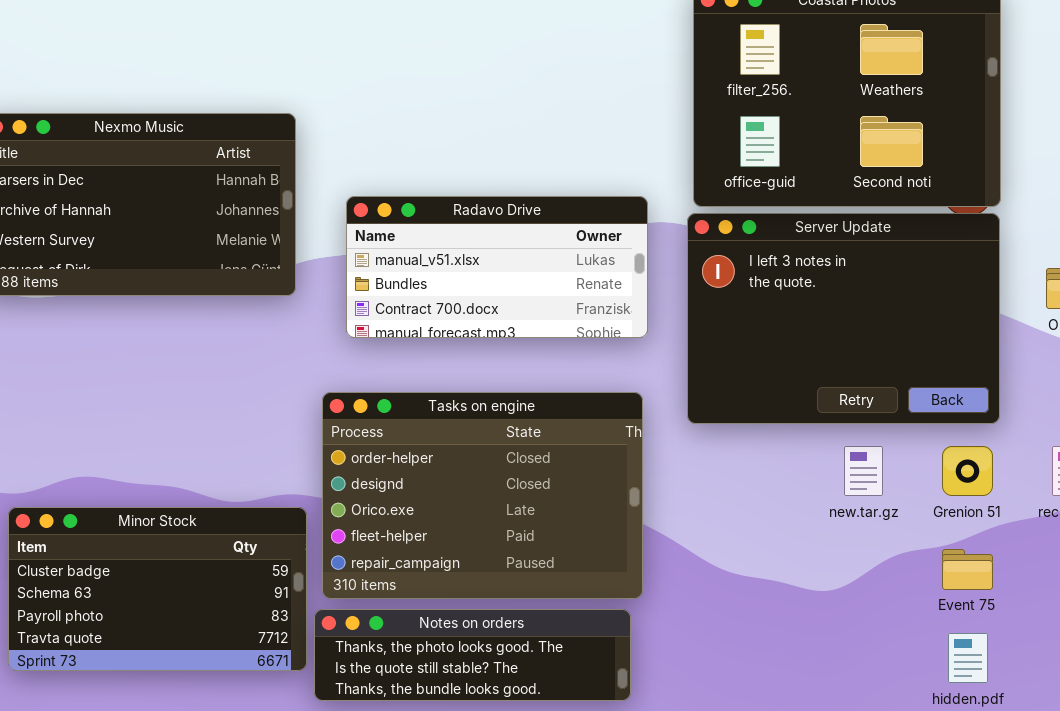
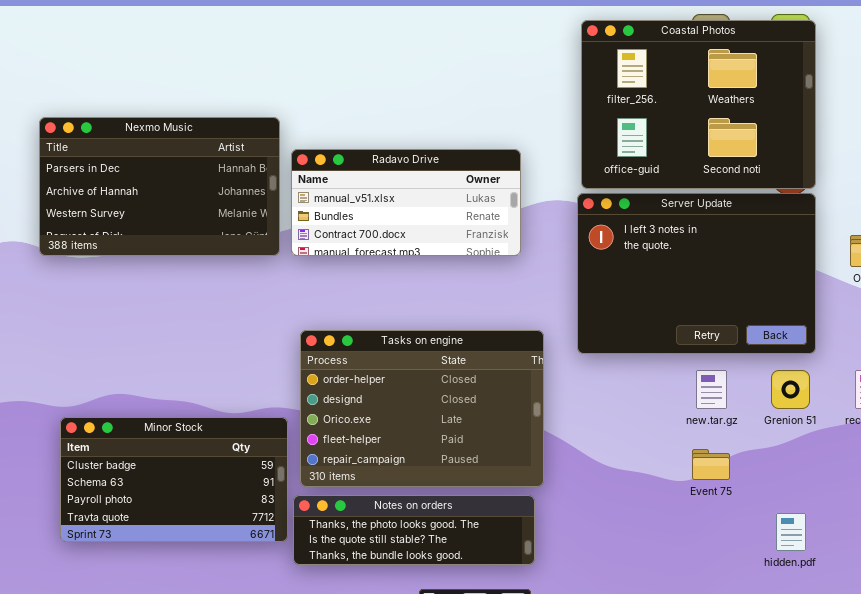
Radavo Drive: [346,196,648,338] -> [291,149,521,256], moved
Event 75: [942,549,993,590] -> [692,449,730,480], moved

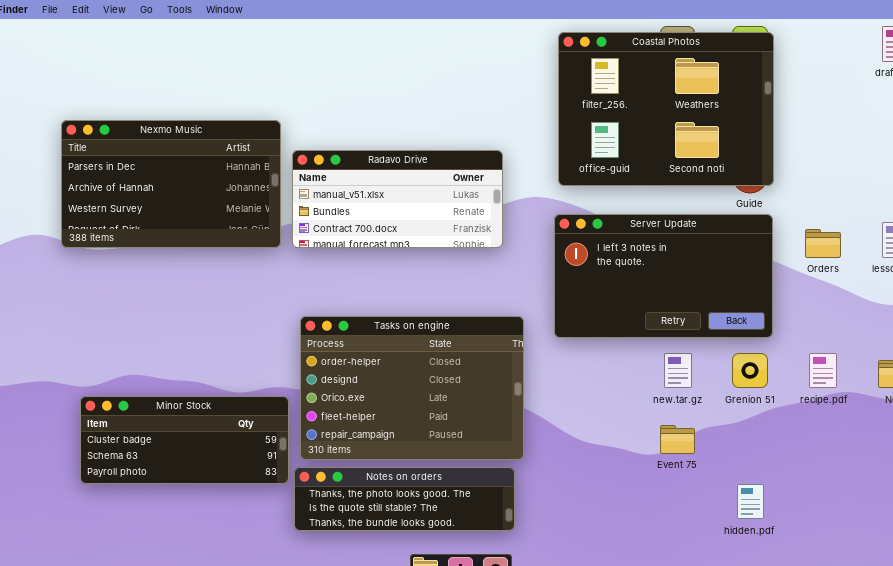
Server Update: [577,193,816,354] -> [554,214,773,338], resized
Minor Stock: [60,417,288,542] -> [80,396,289,484], resized

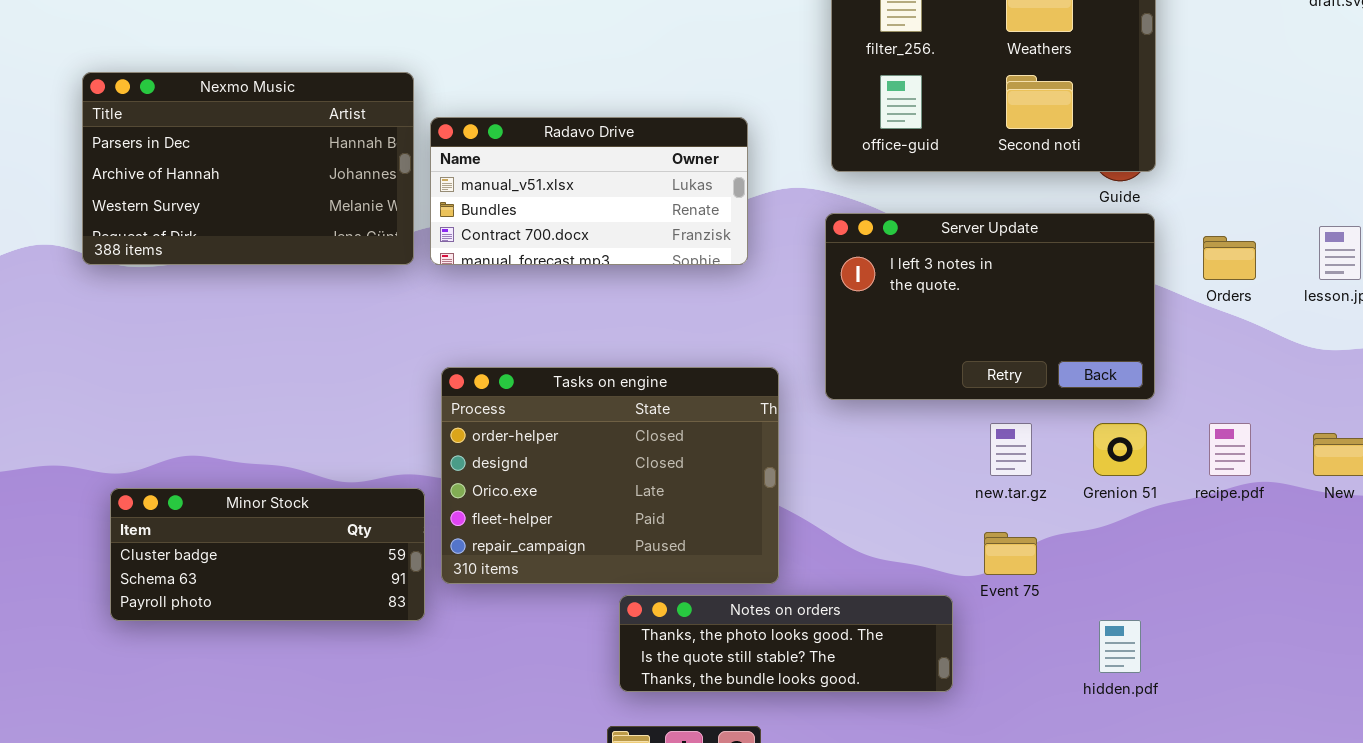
Notes on orders: [294,467,515,531] -> [619,595,953,692], moved

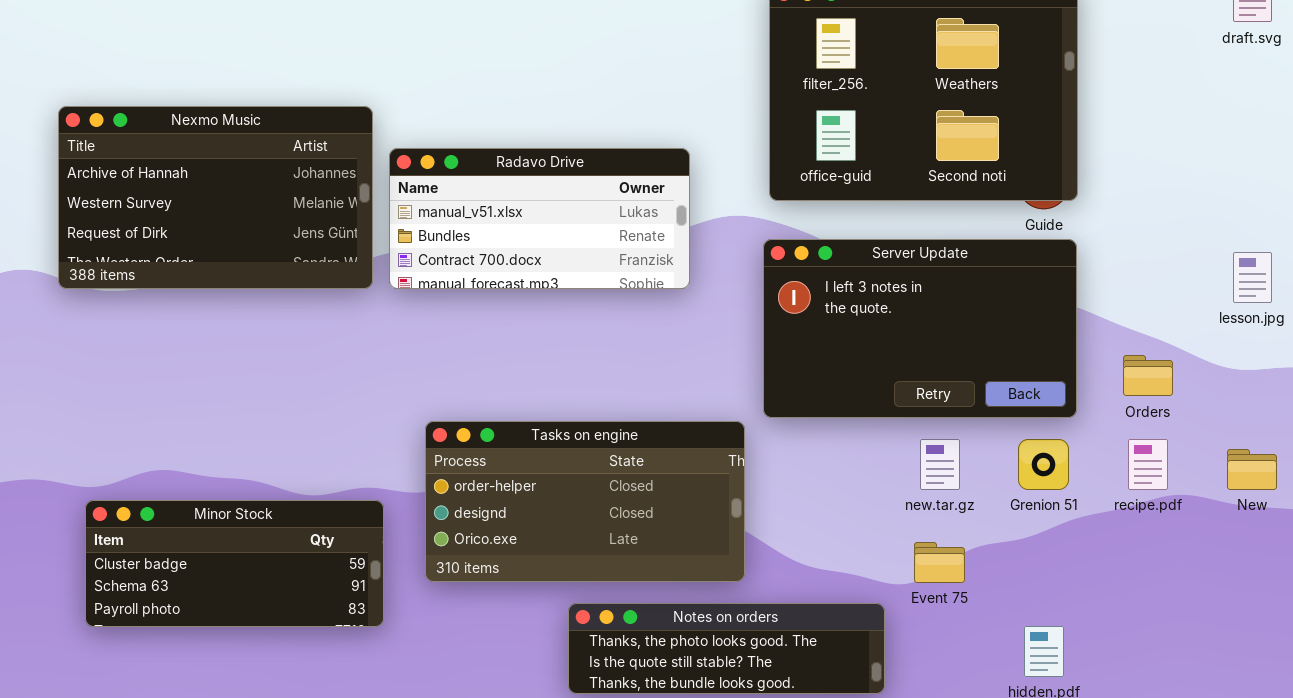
Nexmo Music: [82,72,414,265] -> [58,106,373,289], scrolled down 1 row
Orders: [1203,236,1256,280] -> [1123,355,1173,396], moved
Tasks on engine: [441,367,779,584] -> [425,421,745,582], moved, resized

